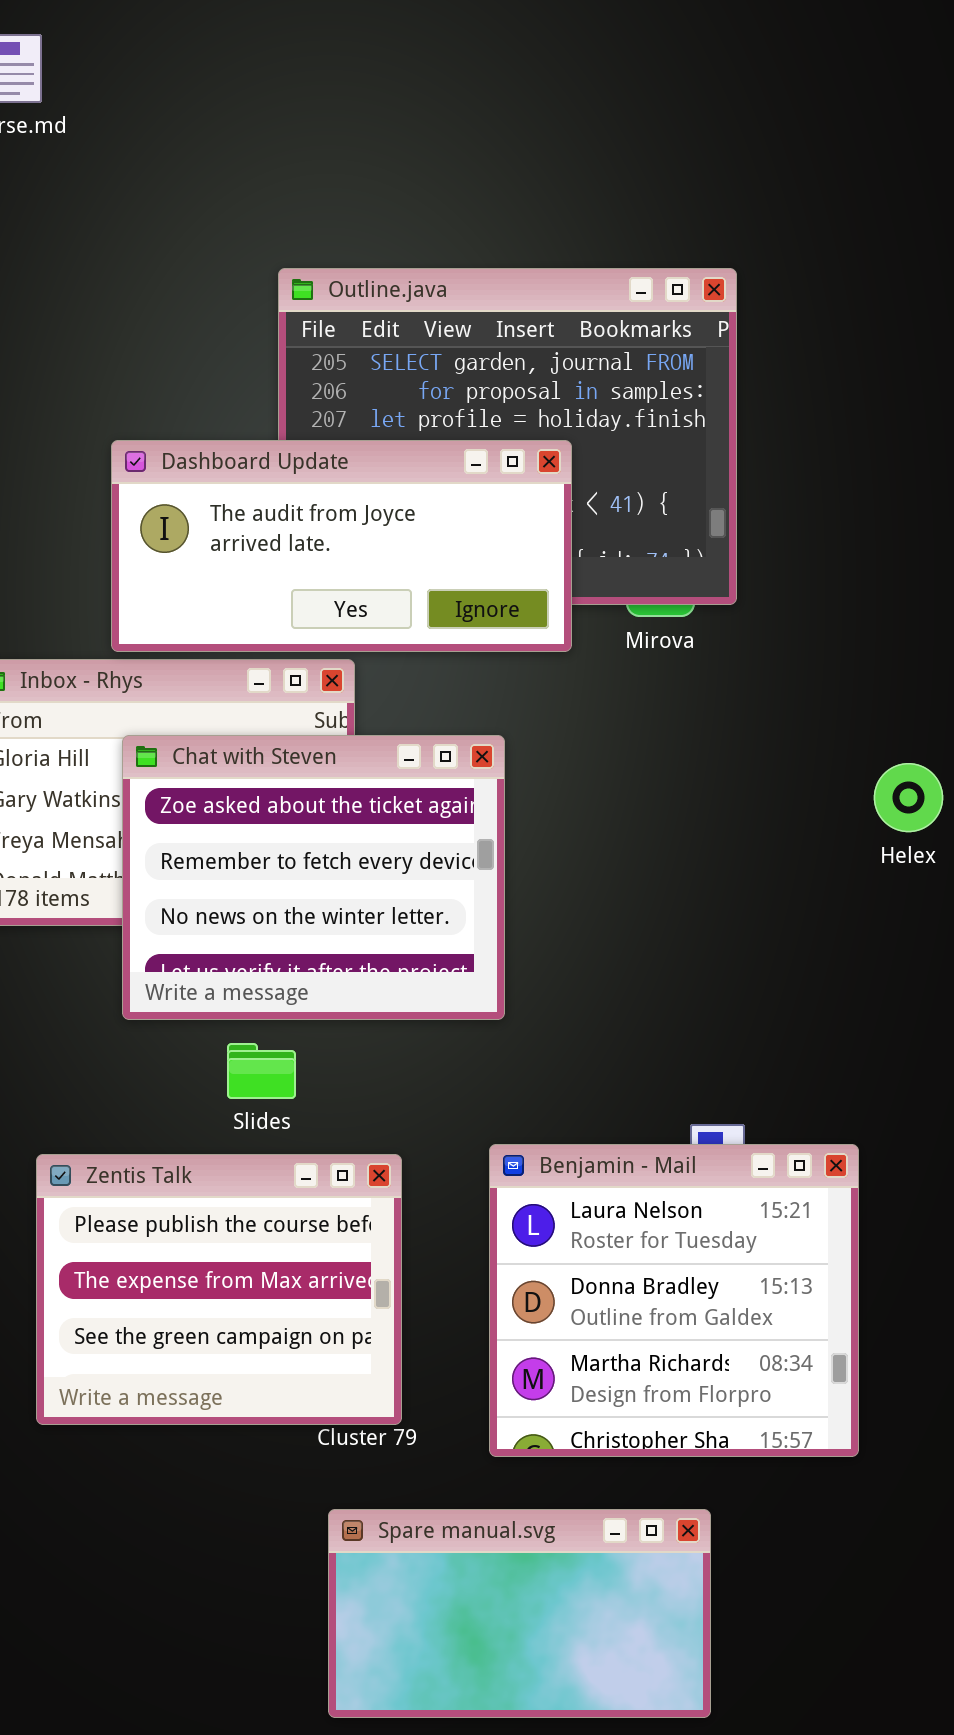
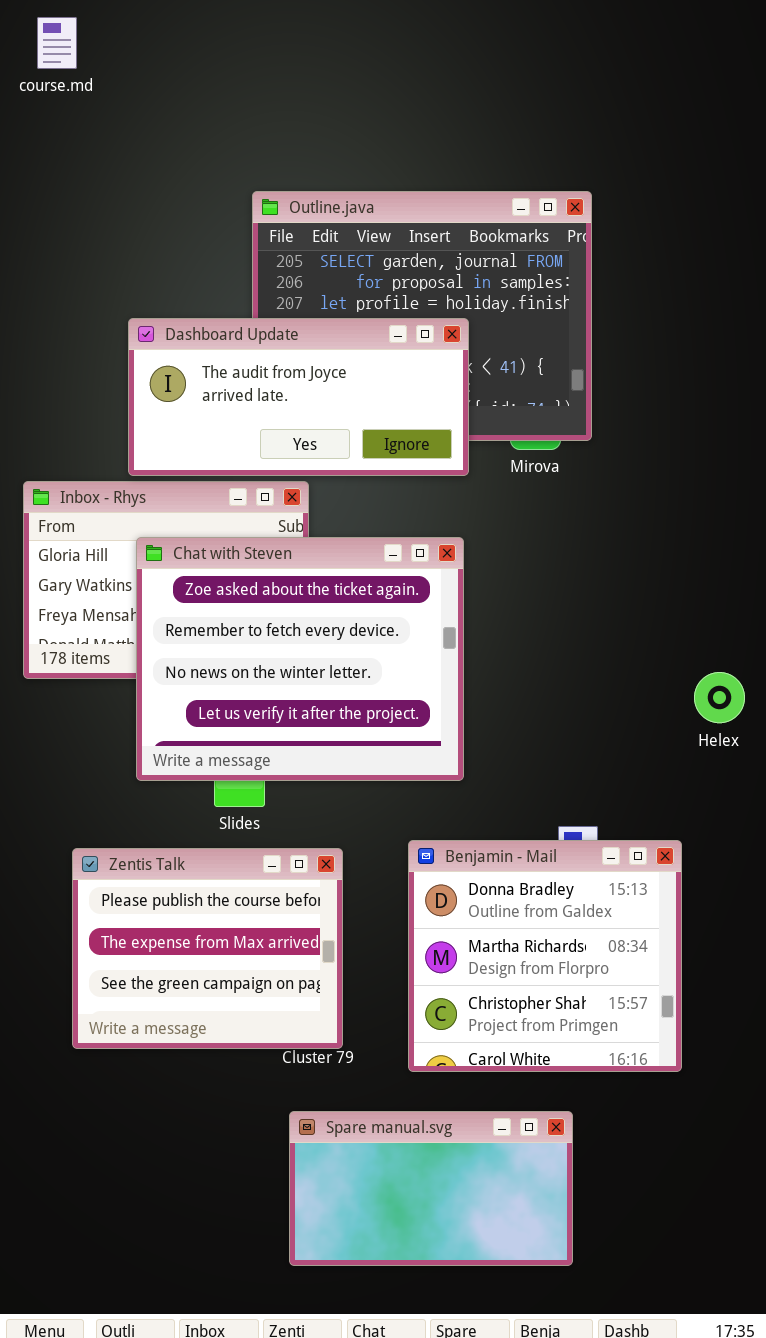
Chat with Steven: [122,735,505,1020] -> [136,537,464,781], resized
Helex: [874,763,943,832] -> [694,672,745,723], moved
Benjamin - Mail: [489,1144,859,1457] -> [408,840,682,1072], scrolled down 1 row

